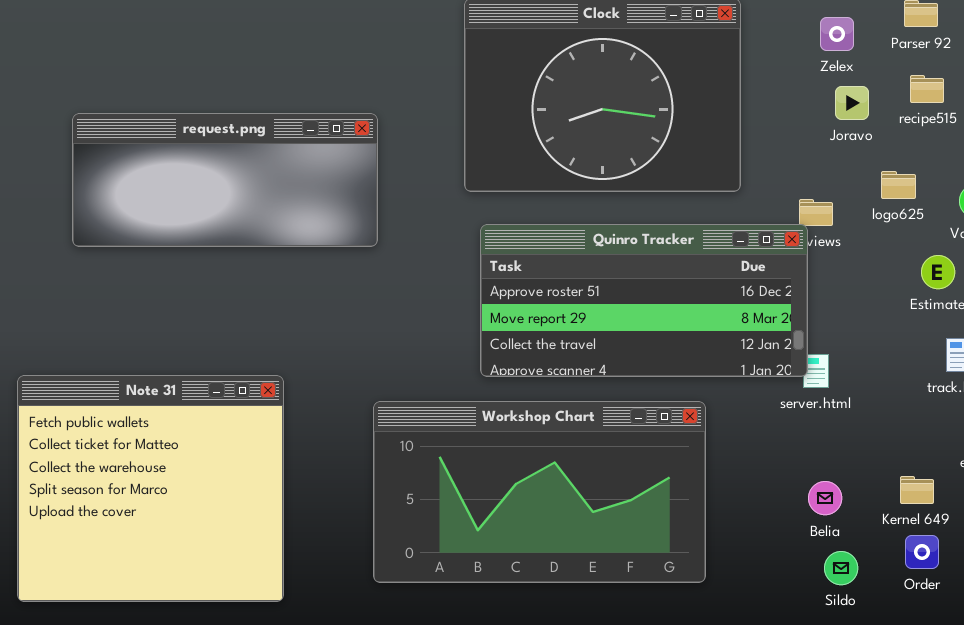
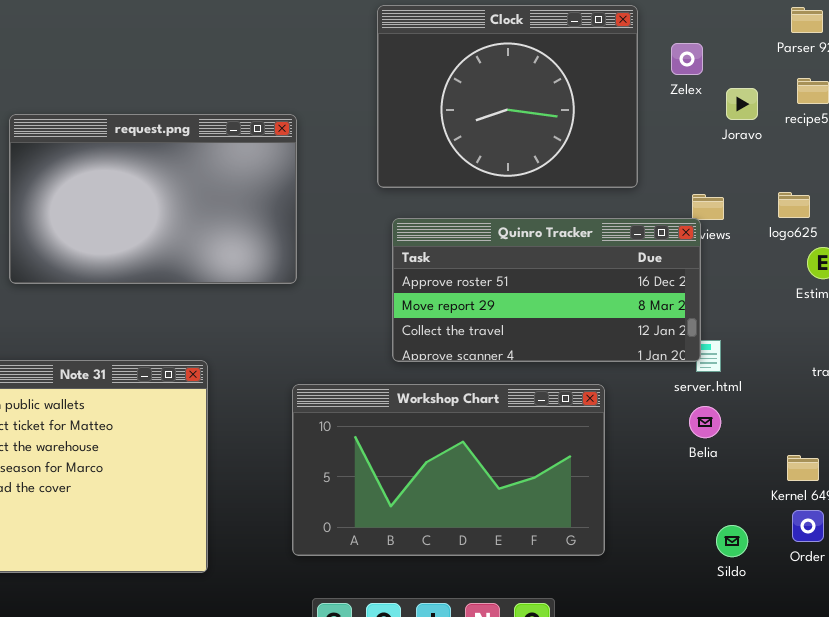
Zelex: [820,17,854,51] -> [671,43,703,75], moved
request.png: [72,113,378,247] -> [9,114,297,284], resized
logo625: [881,171,916,199] -> [778,192,810,218], moved
Belia: [808,481,842,515] -> [689,406,721,438], moved

